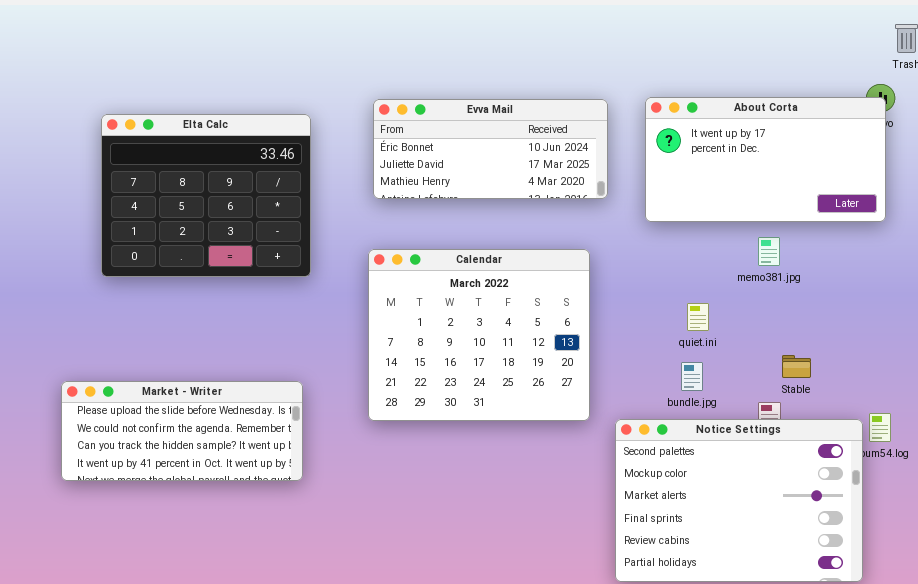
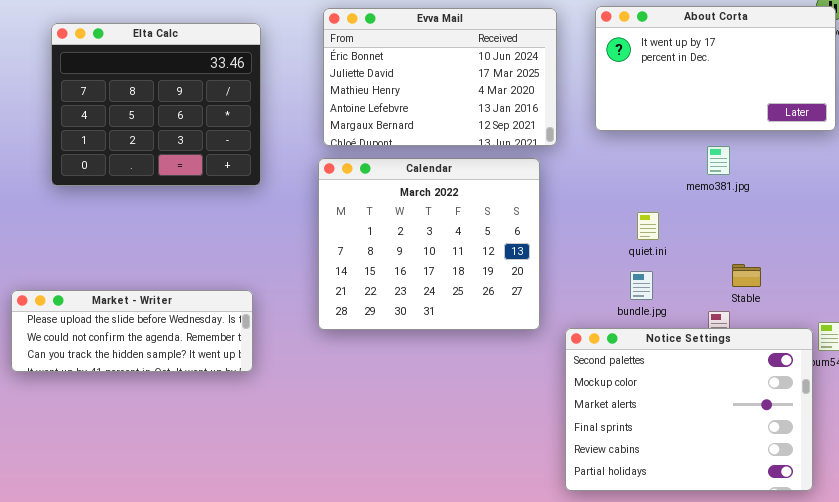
Evva Mail: [373,99,608,199] -> [323,8,557,146], resized
Market - Writer: [61,381,303,481] -> [11,290,253,372], resized

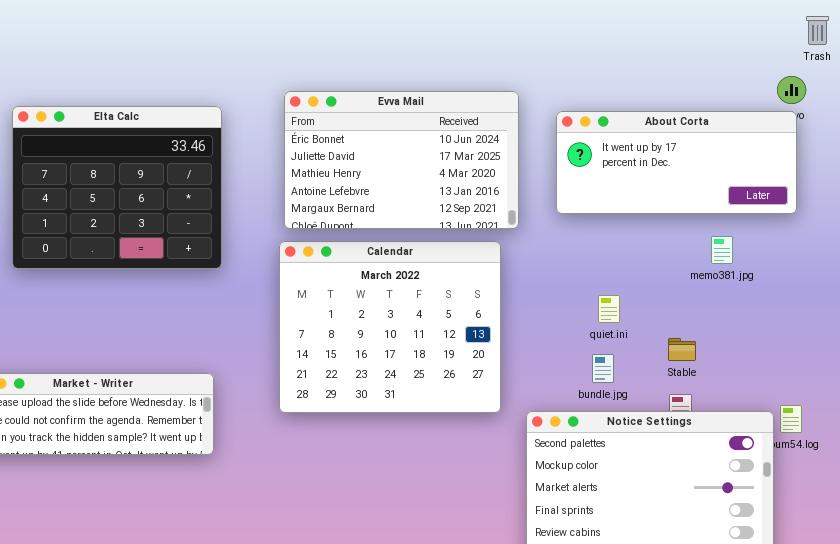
About Corta: [595,6,836,131] -> [556,111,797,214], resized
memo381.jpg: [707,146,730,175] -> [711,236,733,264], moved
Stable: [732,264,761,287] -> [668,338,696,361], moved

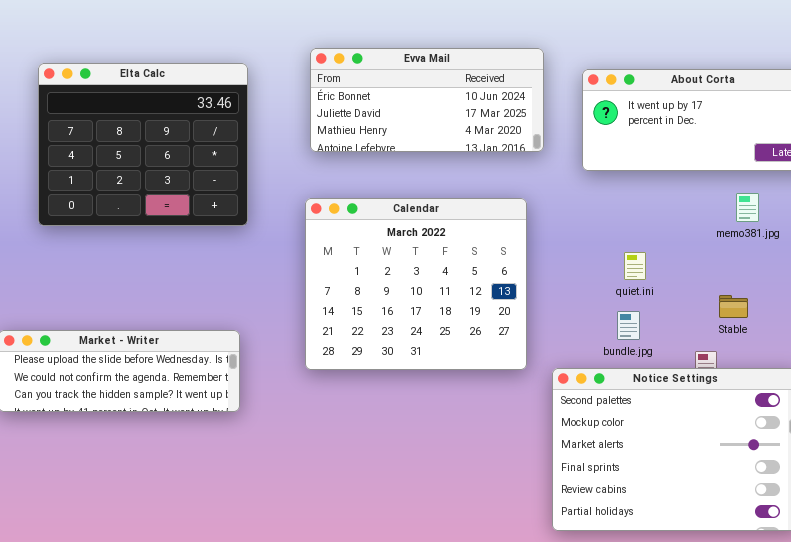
Evva Mail: [284,91,519,229] -> [310,48,544,152], resized
Stable: [668,338,696,361] -> [719,295,748,318], moved

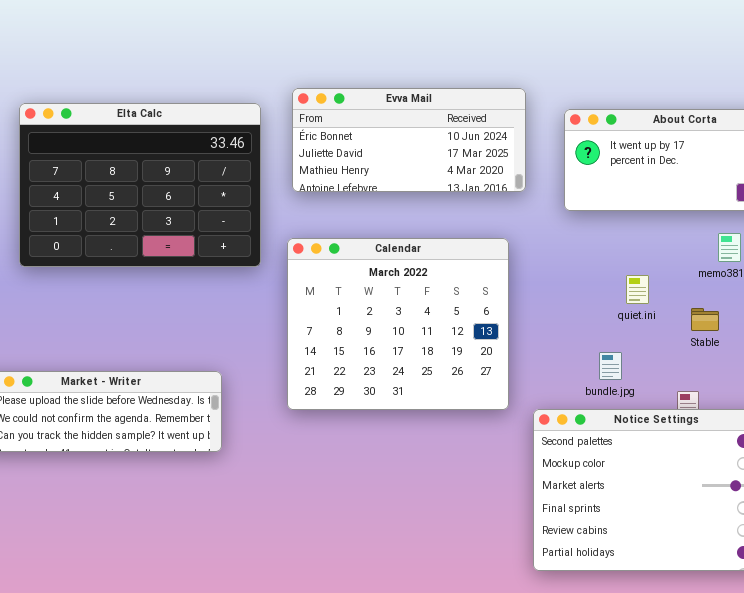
Elta Calc: [38,63,248,226] -> [19,103,261,267], resized
quiet.ini: [624,252,646,280] -> [626,275,649,304], moved
Stable: [719,295,748,318] -> [691,308,719,331], moved

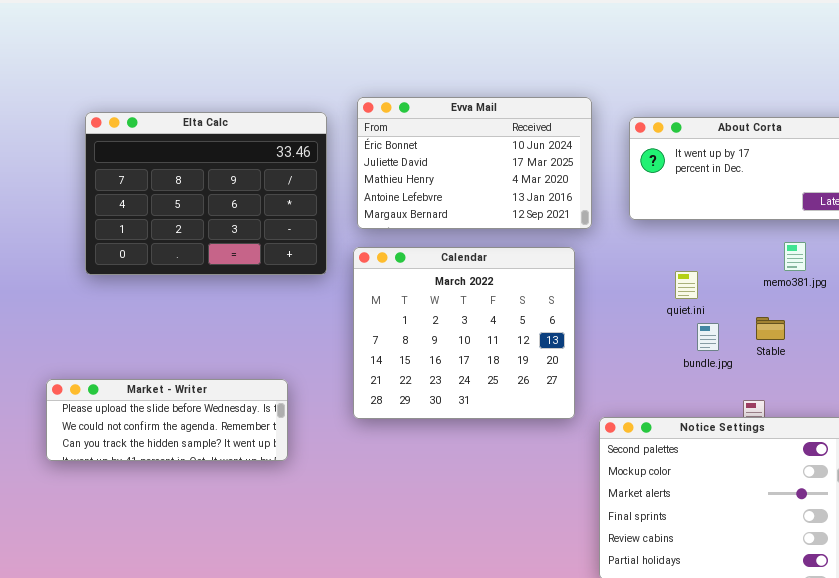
Evva Mail: [292,88,526,192] -> [357,97,592,229], resized
quiet.ini: [626,275,649,304] -> [675,271,698,299], moved
bundle.jpg: [599,352,622,380] -> [697,323,719,351], moved

